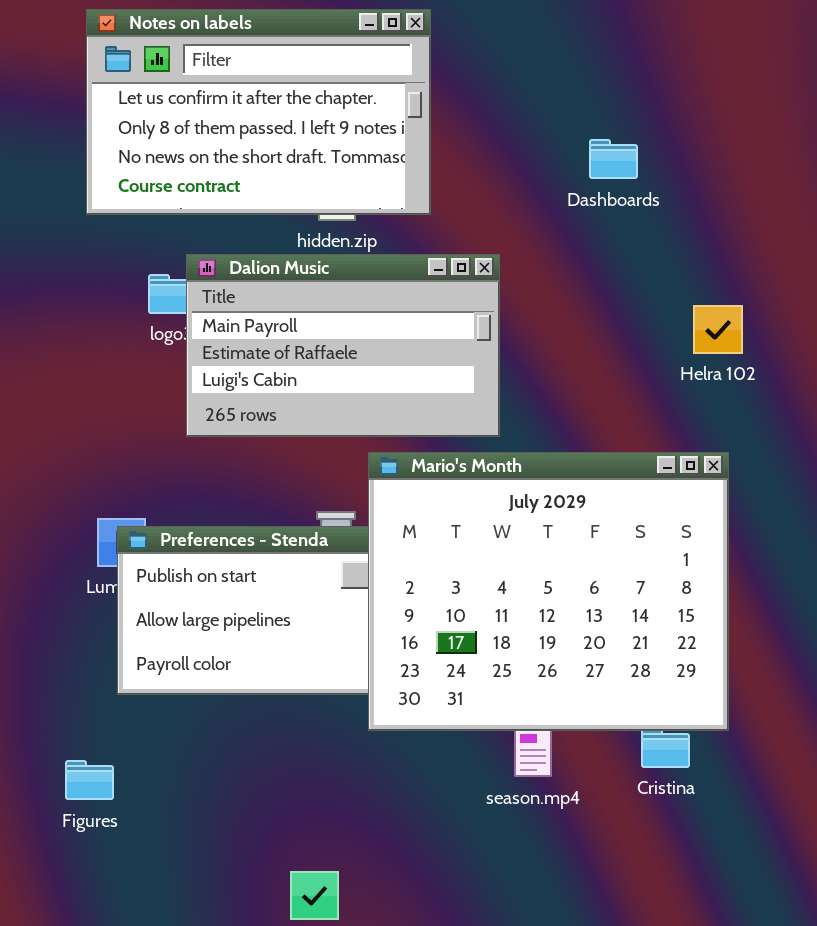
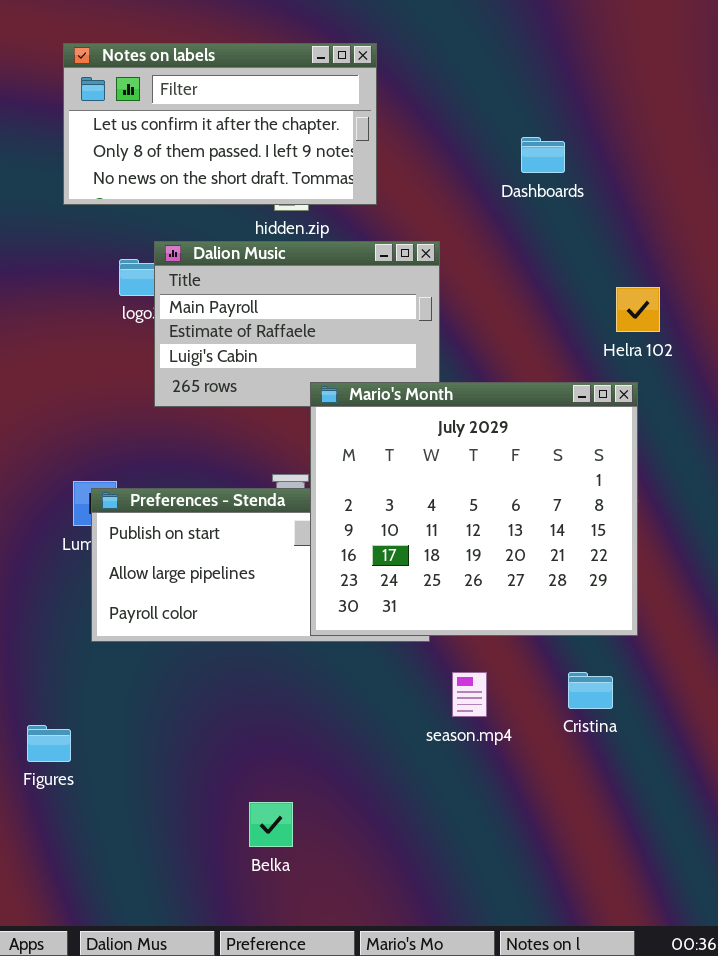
Notes on labels: [86,9,431,215] -> [63,43,377,205], resized
Mario's Month: [368,452,729,731] -> [310,382,638,636], moved
Figures: [65,760,114,800] -> [27,725,71,762], moved

